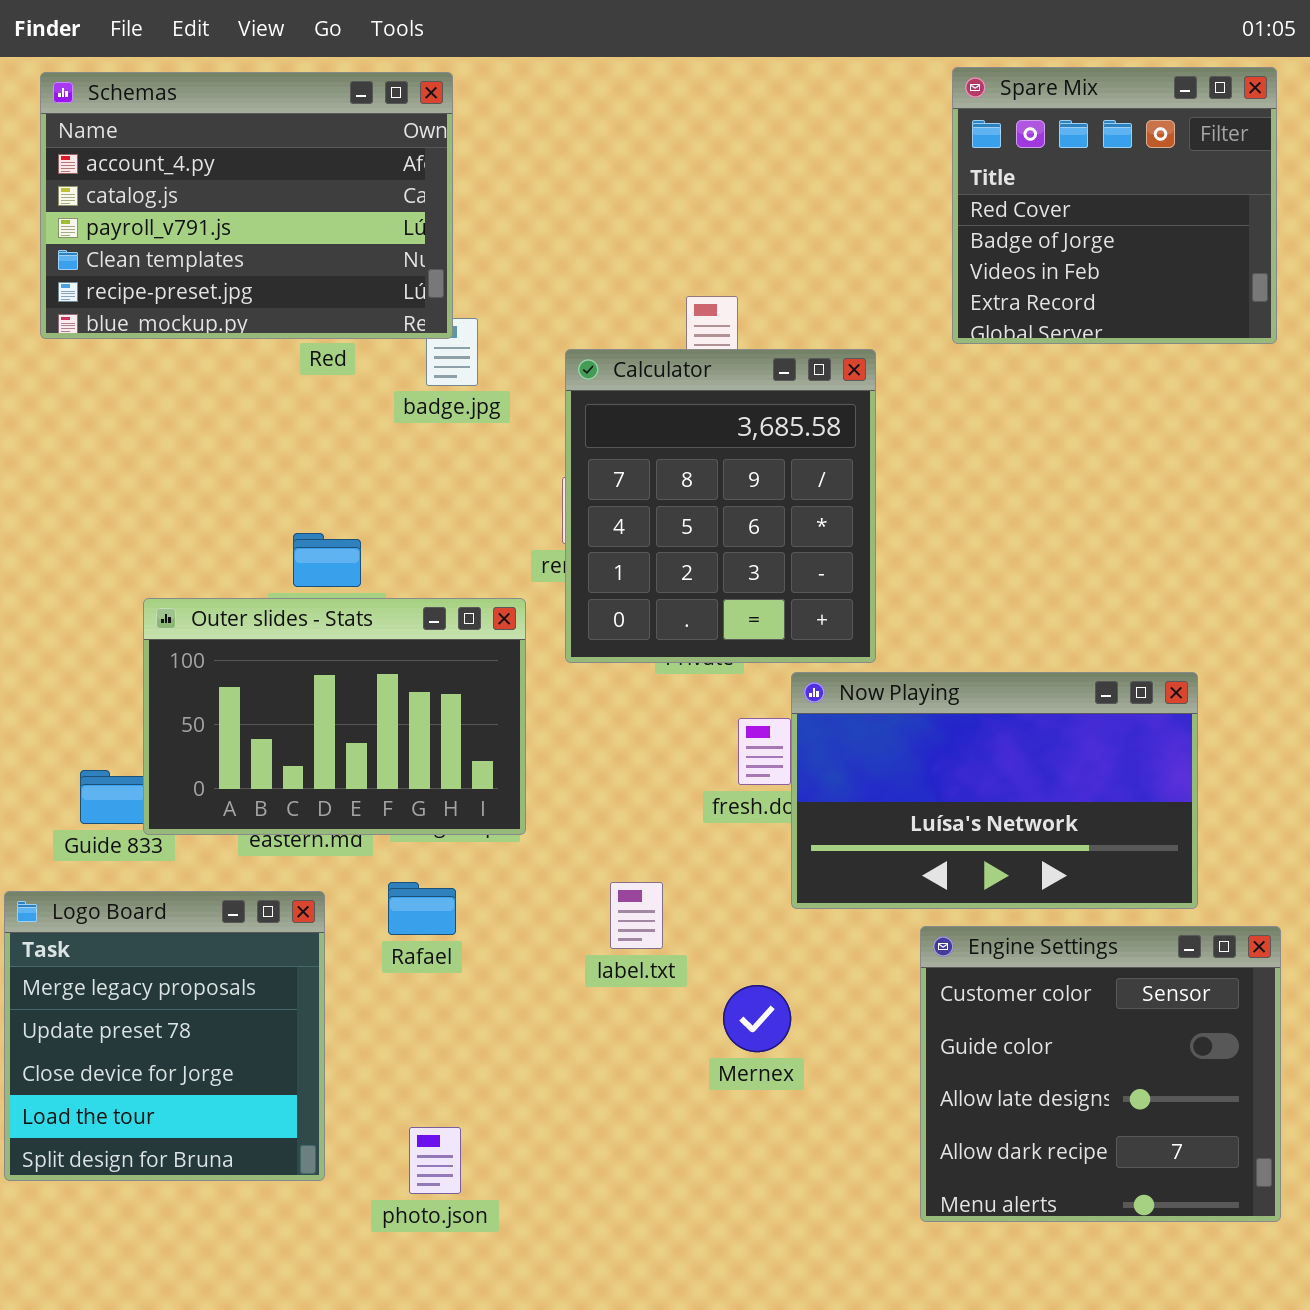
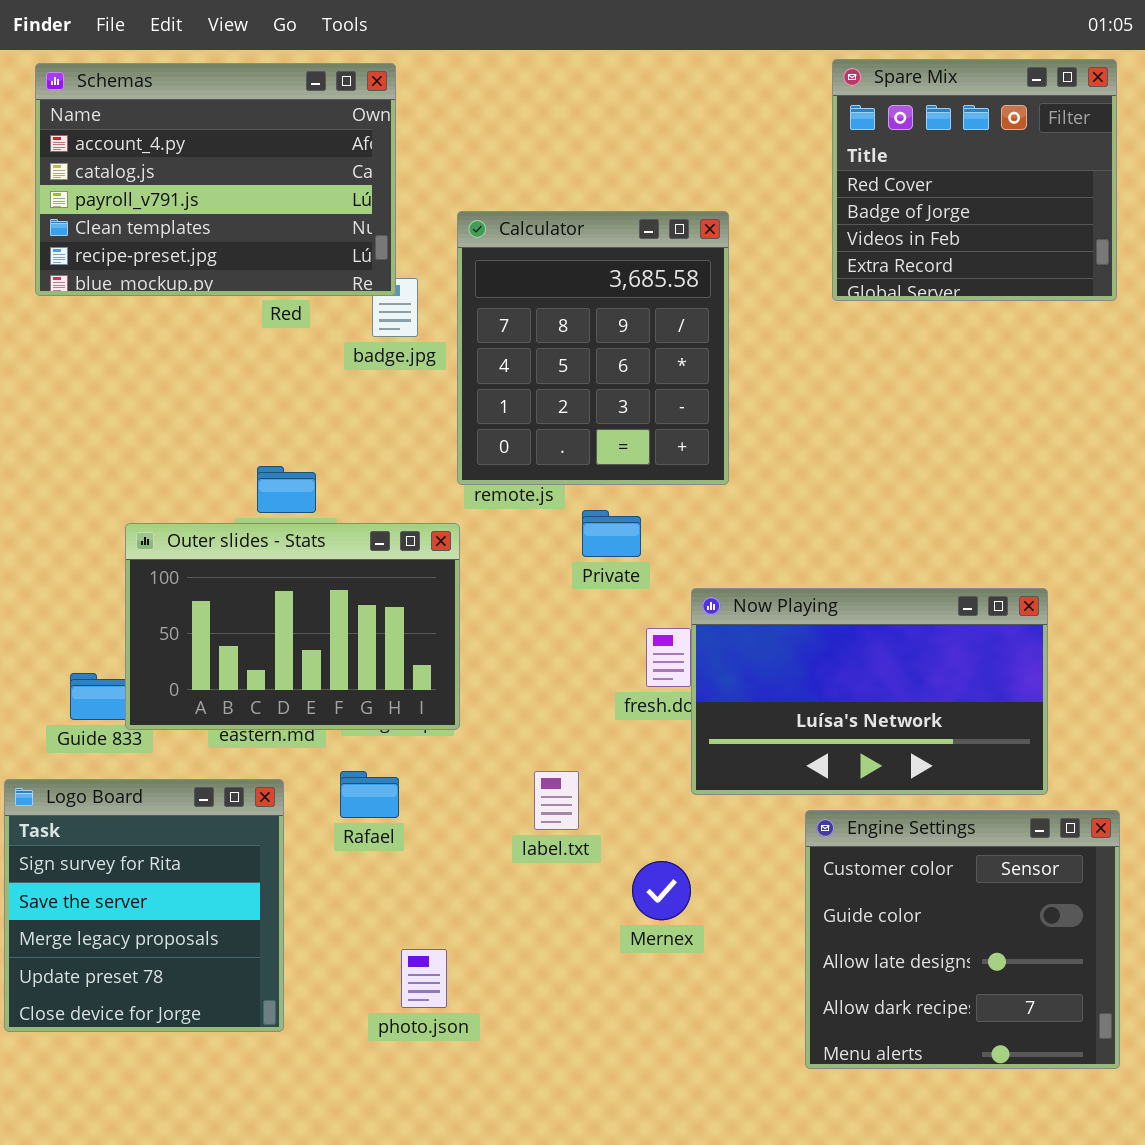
Calculator: [565,349,876,663] -> [457,211,729,485], moved
Logo Board: [4,891,325,1181] -> [4,779,284,1032], scrolled up 2 rows
photo.json: [409,1127,461,1194] -> [401,949,447,1008], moved

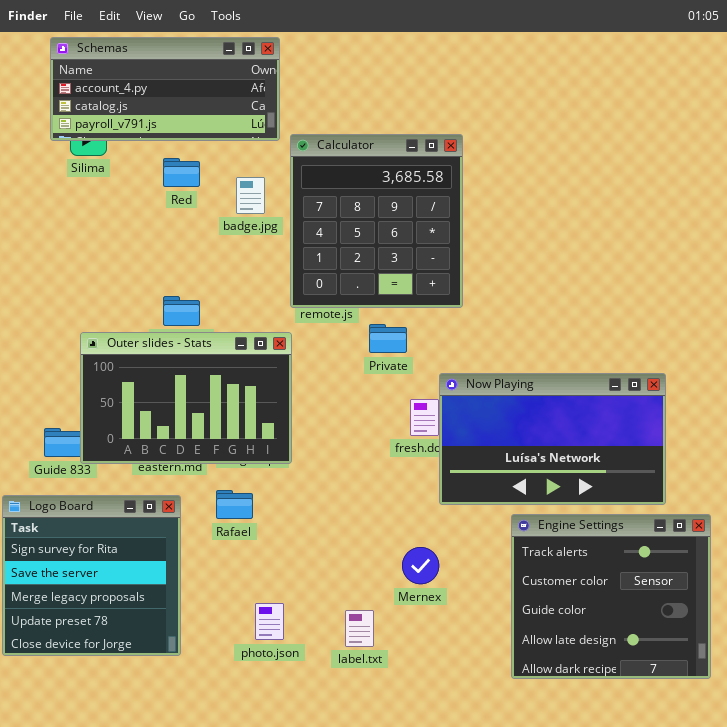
Spare Mix: [832,59,1117,301] -> none, closed
Schemas: [35,63,396,296] -> [50,37,280,141], moved, resized
label.txt: [534,771,579,830] -> [345,610,374,647], moved
Engine Settings: [805,810,1120,1069] -> [511,514,711,679], scrolled up 1 row

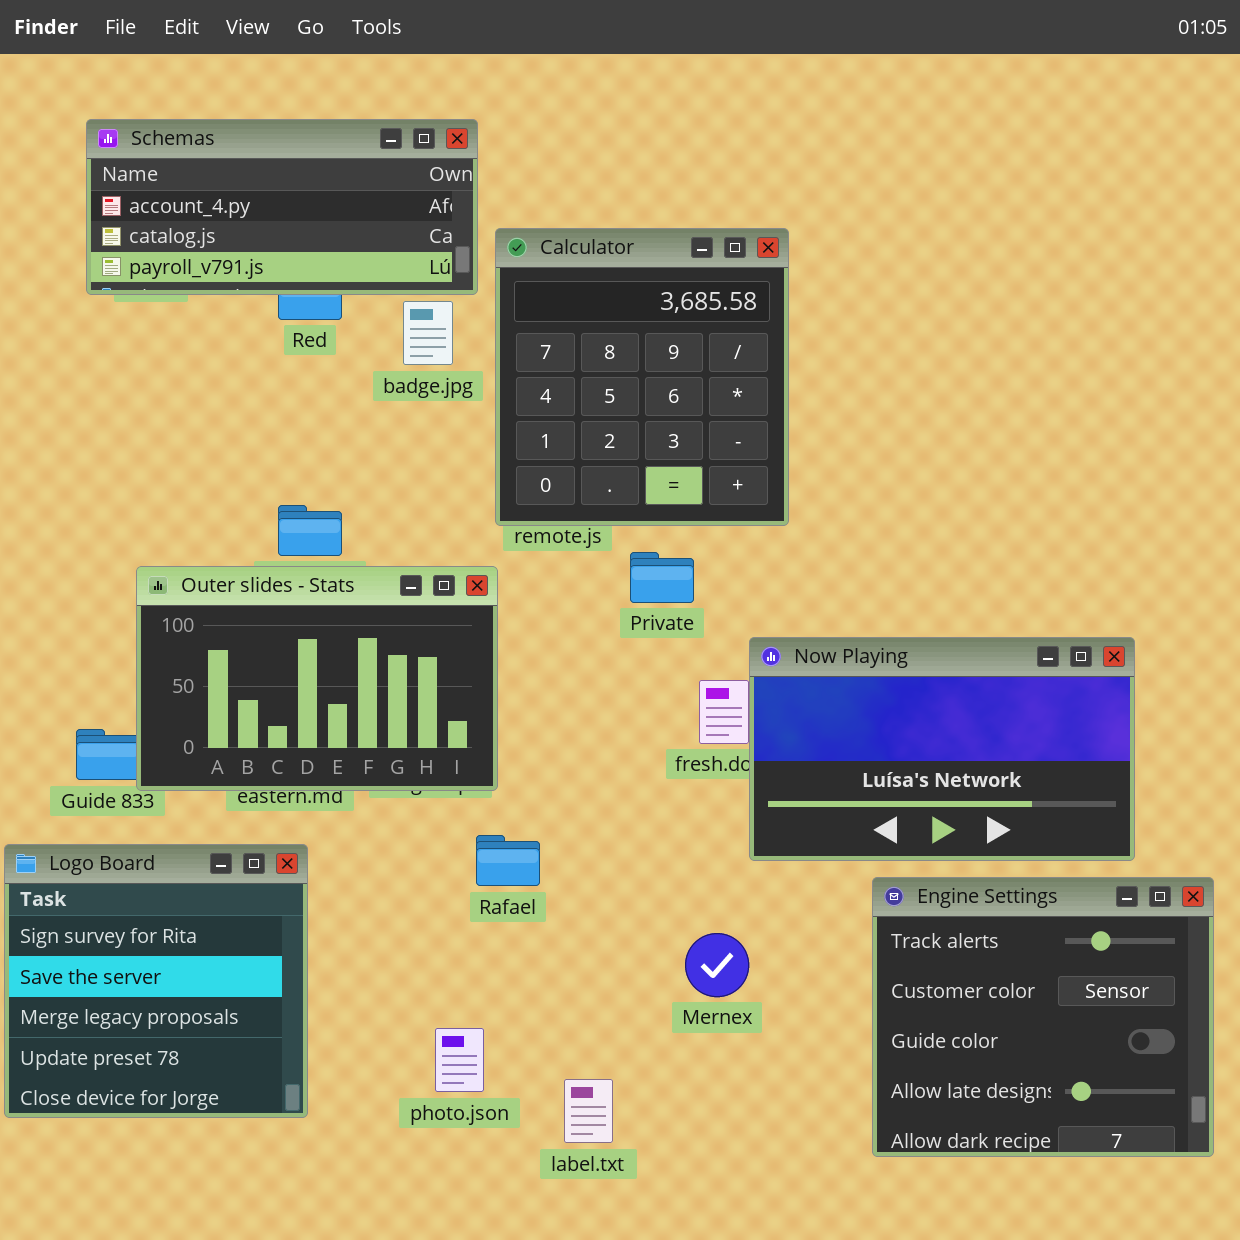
Schemas: [50,37,280,141] -> [86,119,478,295], moved
Rafael: [216,490,253,519] -> [476,835,540,886], moved
label.txt: [345,610,374,647] -> [564,1079,613,1143], moved

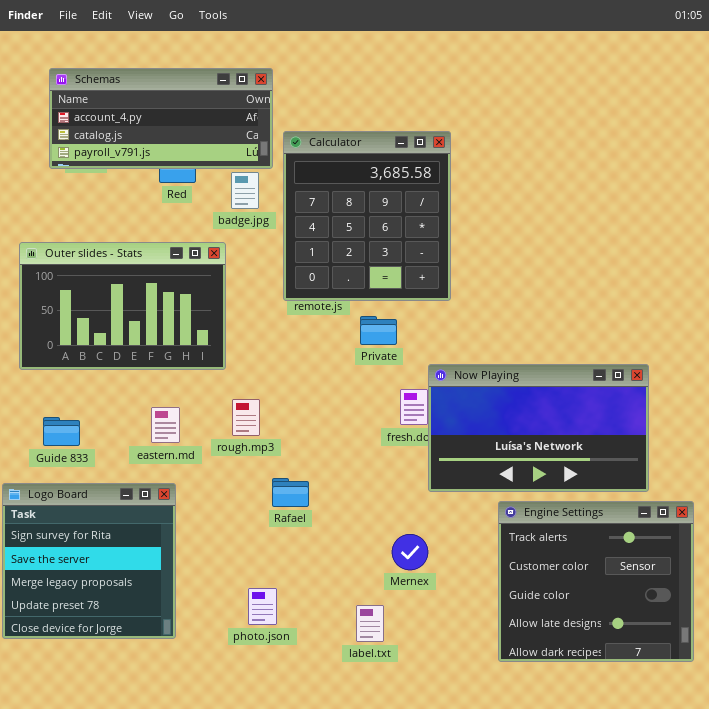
Outer slides - Stats: [136,566,498,791] -> [19,242,226,370], moved
label.txt: [564,1079,613,1143] -> [356,605,384,642], moved

